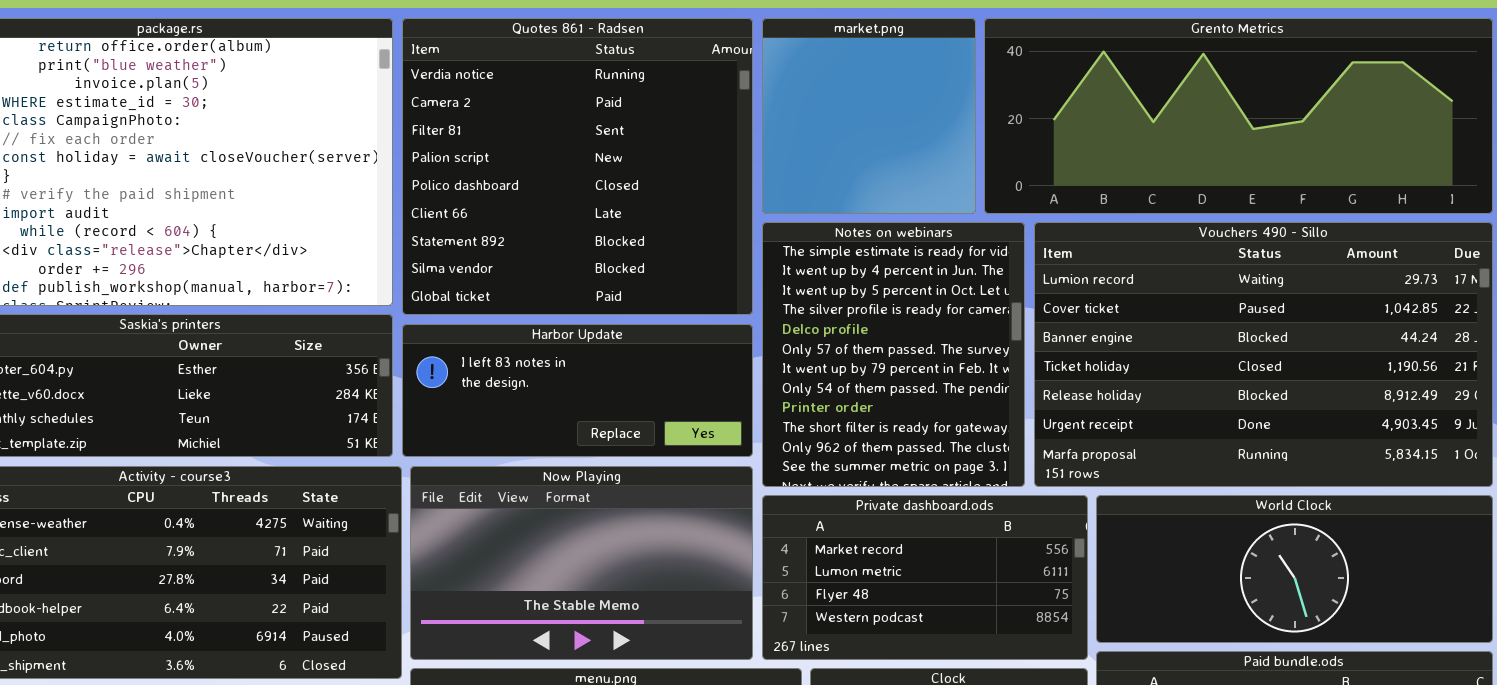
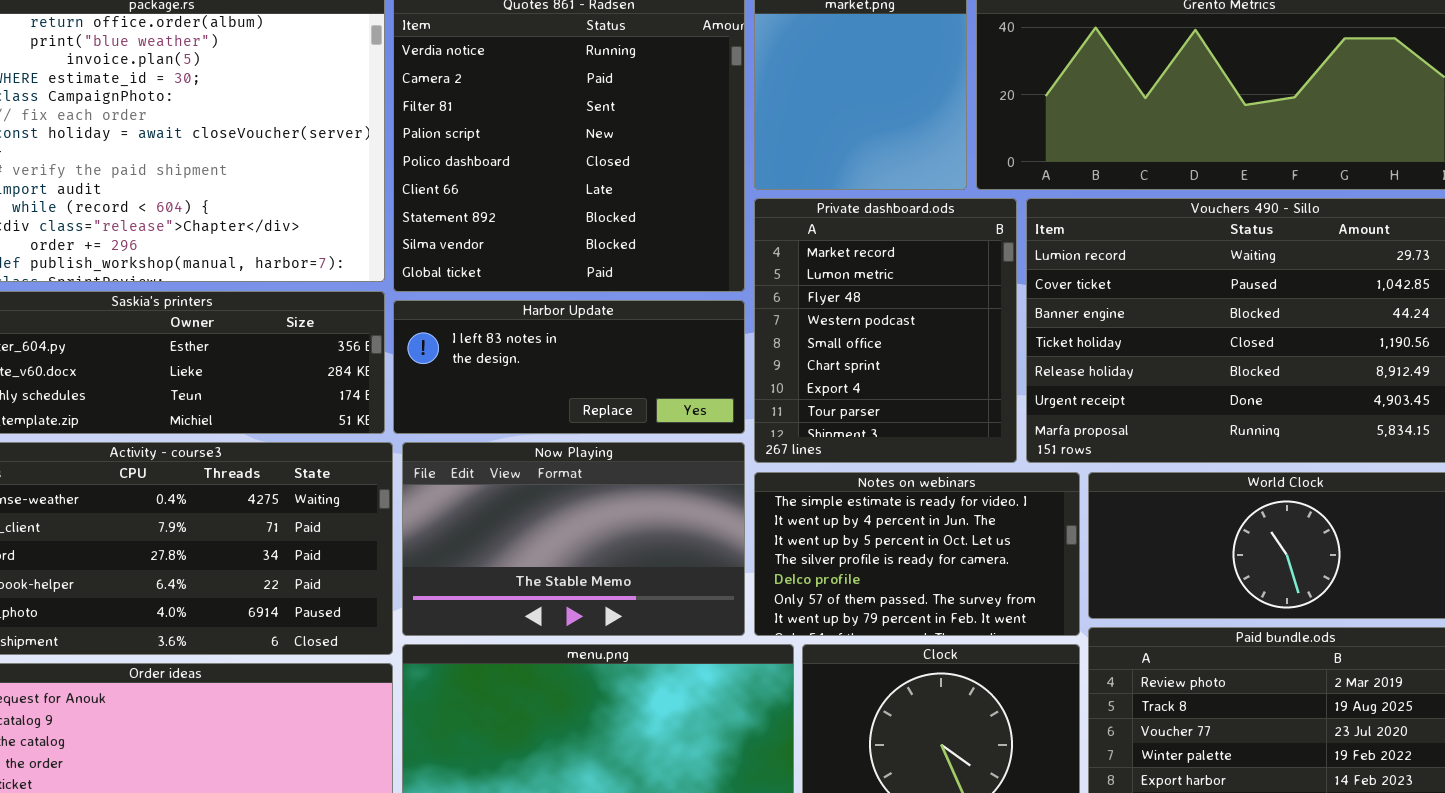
Notes on webinars: [762,222,1025,487] -> [754,472,1080,636], moved, resized
Private dashboard.ods: [762,495,1088,660] -> [754,198,1017,463], moved, resized

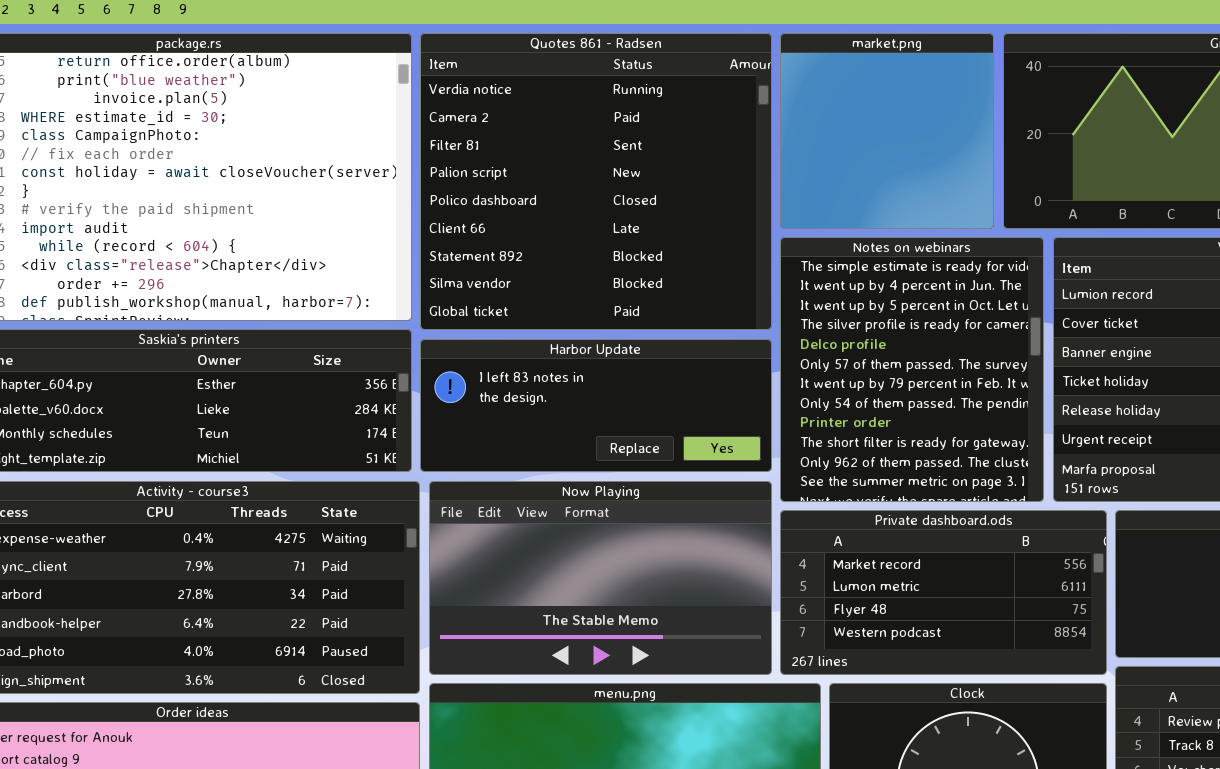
Private dashboard.ods: [754,198,1017,463] -> [780,510,1107,675], moved, resized
Notes on webinars: [754,472,1080,636] -> [780,237,1044,502], moved, resized

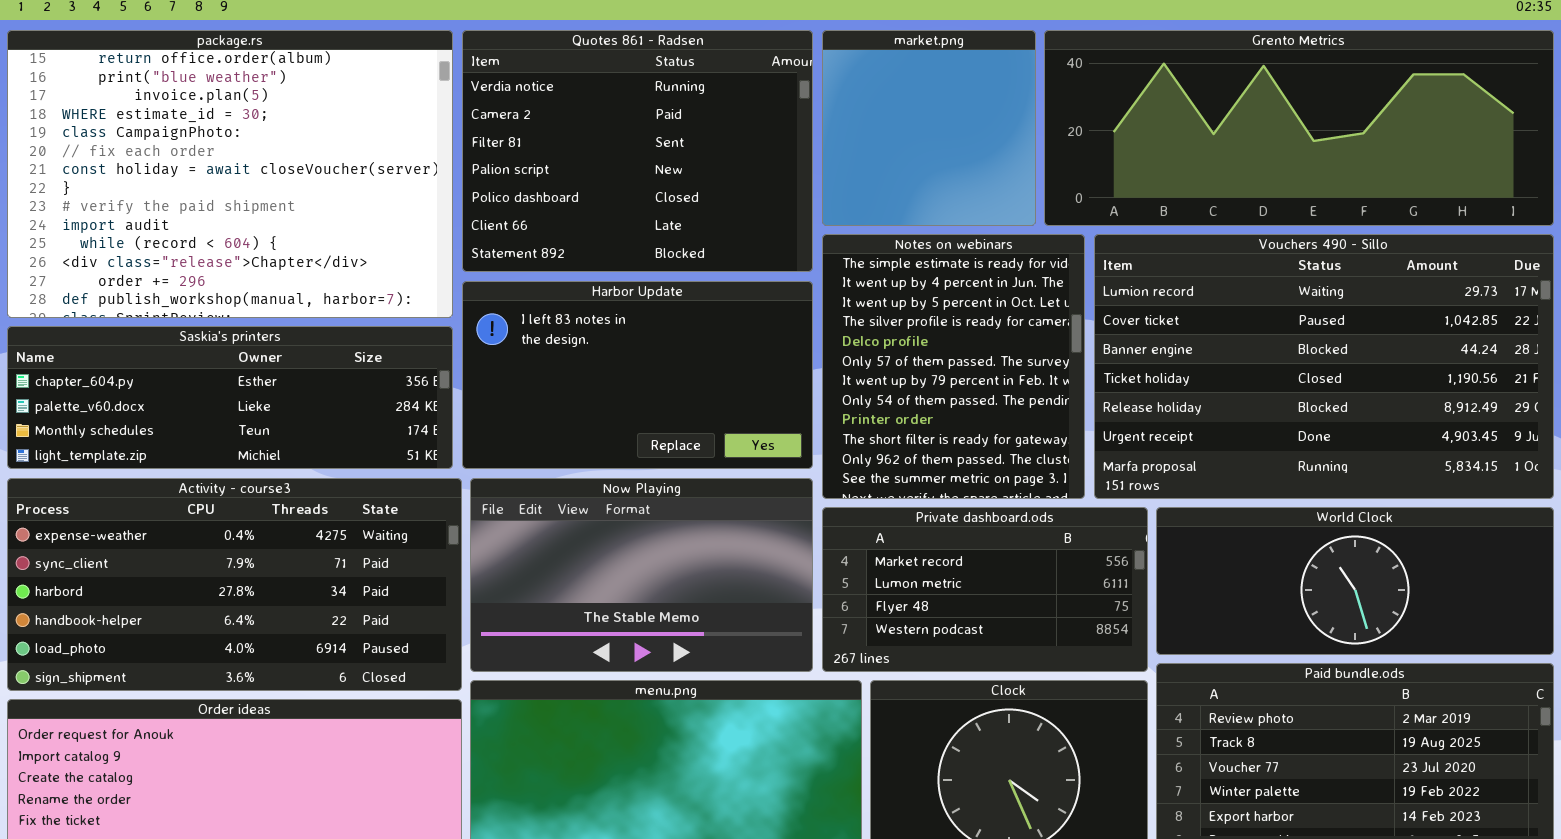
Quotes 861 - Radsen: [420,33,772,330] -> [462,30,813,272], resized
Harbor Update: [420,339,772,472] -> [462,281,813,469], resized

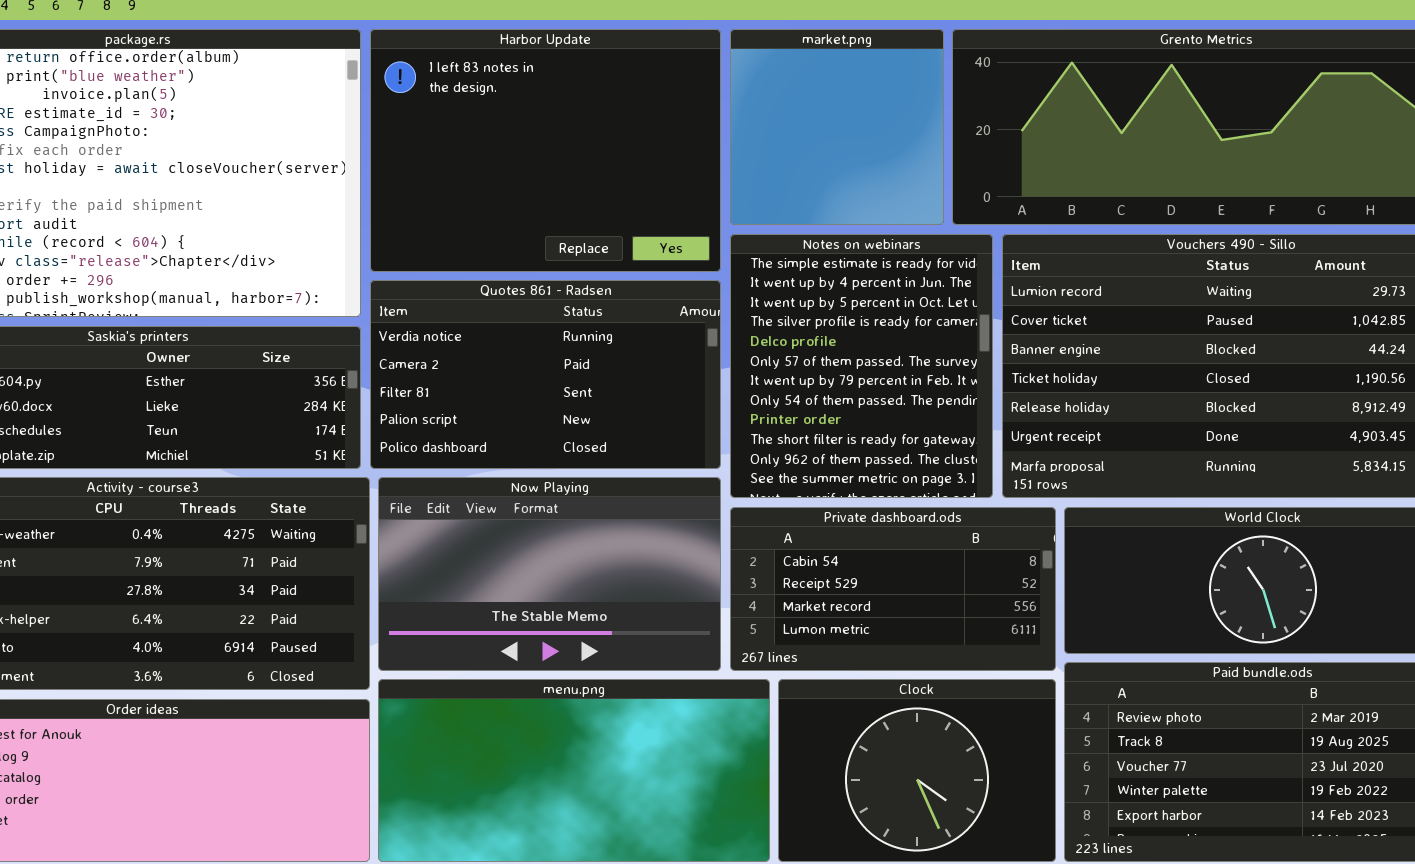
Quotes 861 - Radsen: [462,30,813,272] -> [370,280,721,469], moved, resized
Harbor Update: [462,281,813,469] -> [370,29,721,272], moved, resized
Private dashboard.ods: [822,507,1148,672] -> [730,507,1056,671], scrolled up 2 rows

